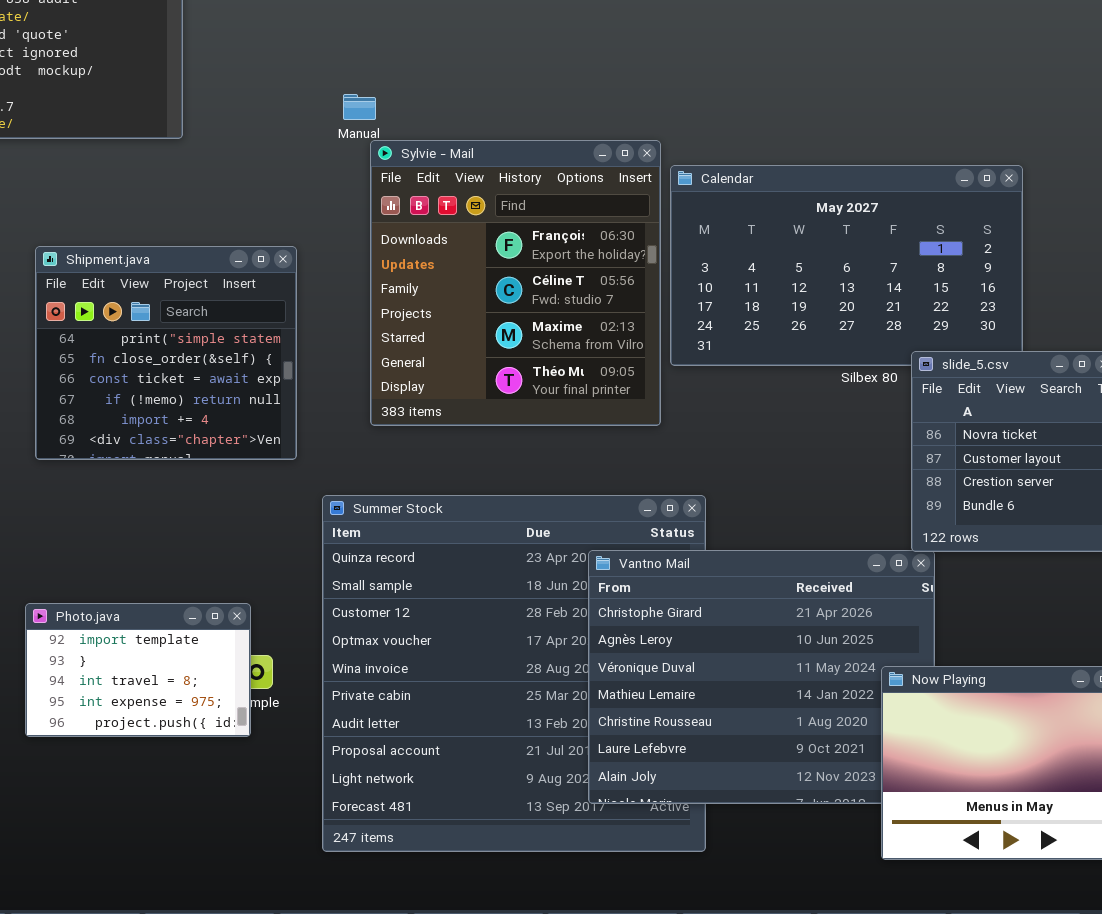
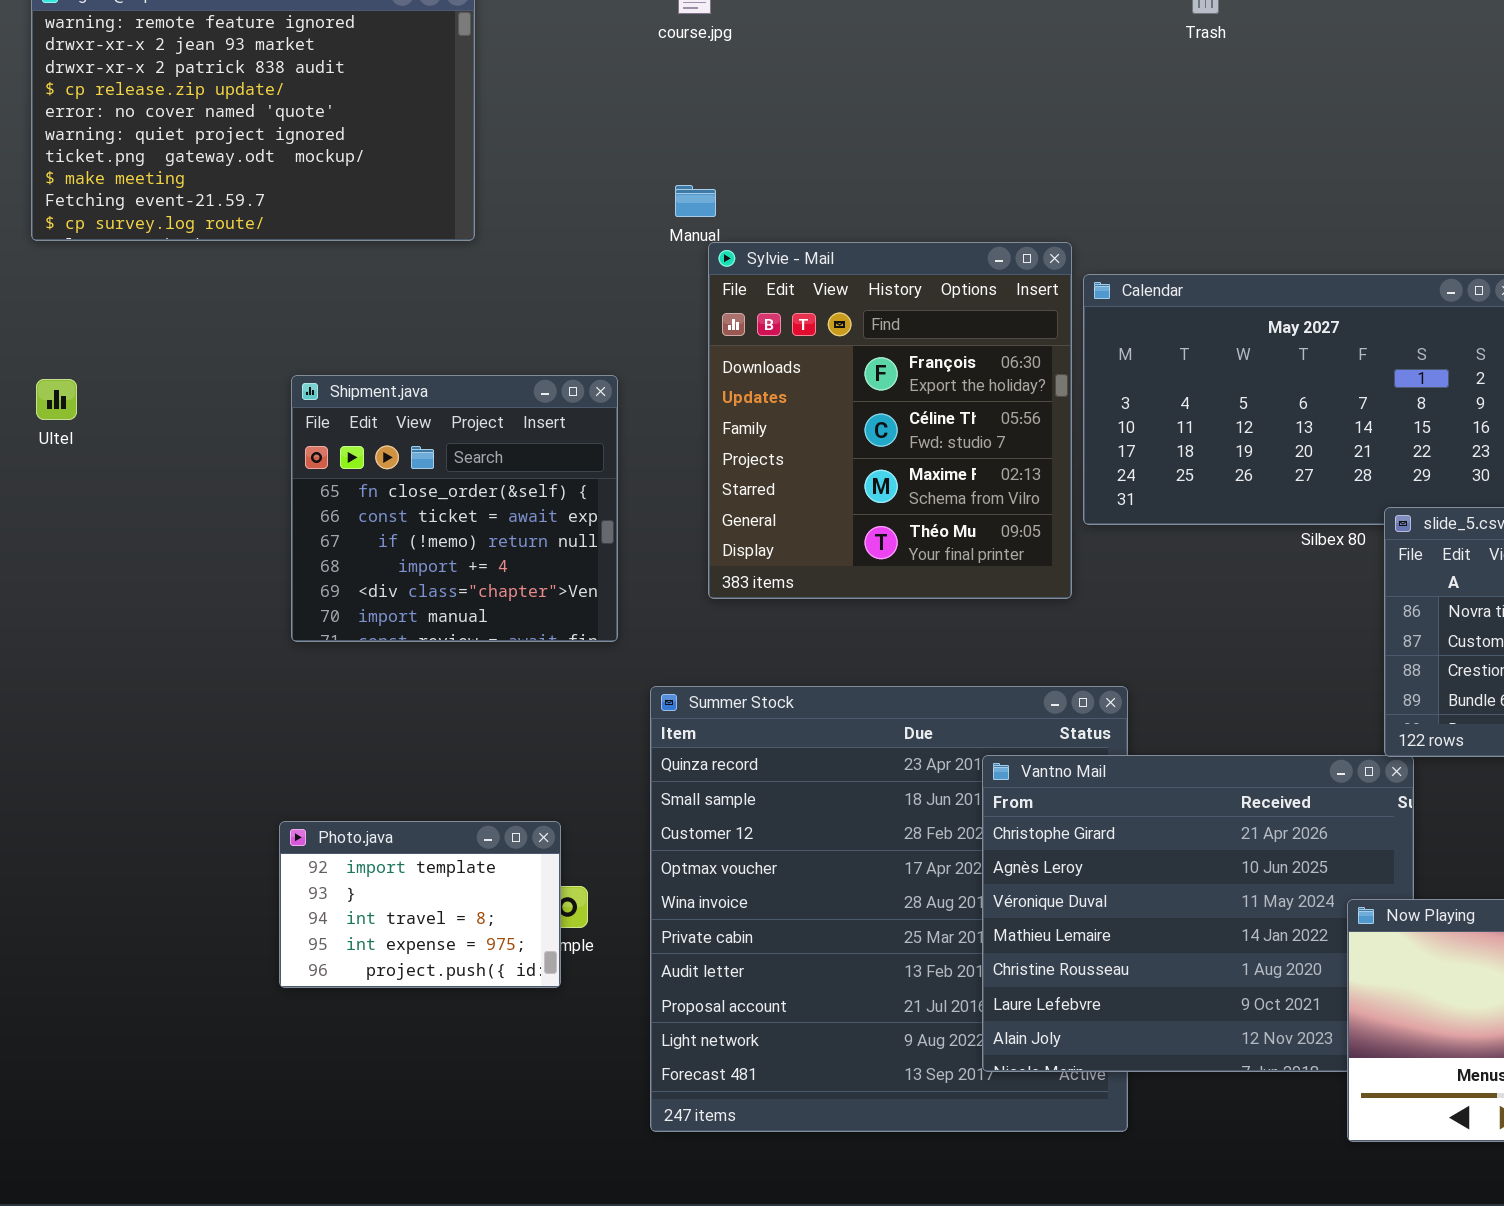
Shipment.java: [35,246,297,460] -> [291,375,618,642], scrolled down 1 row

